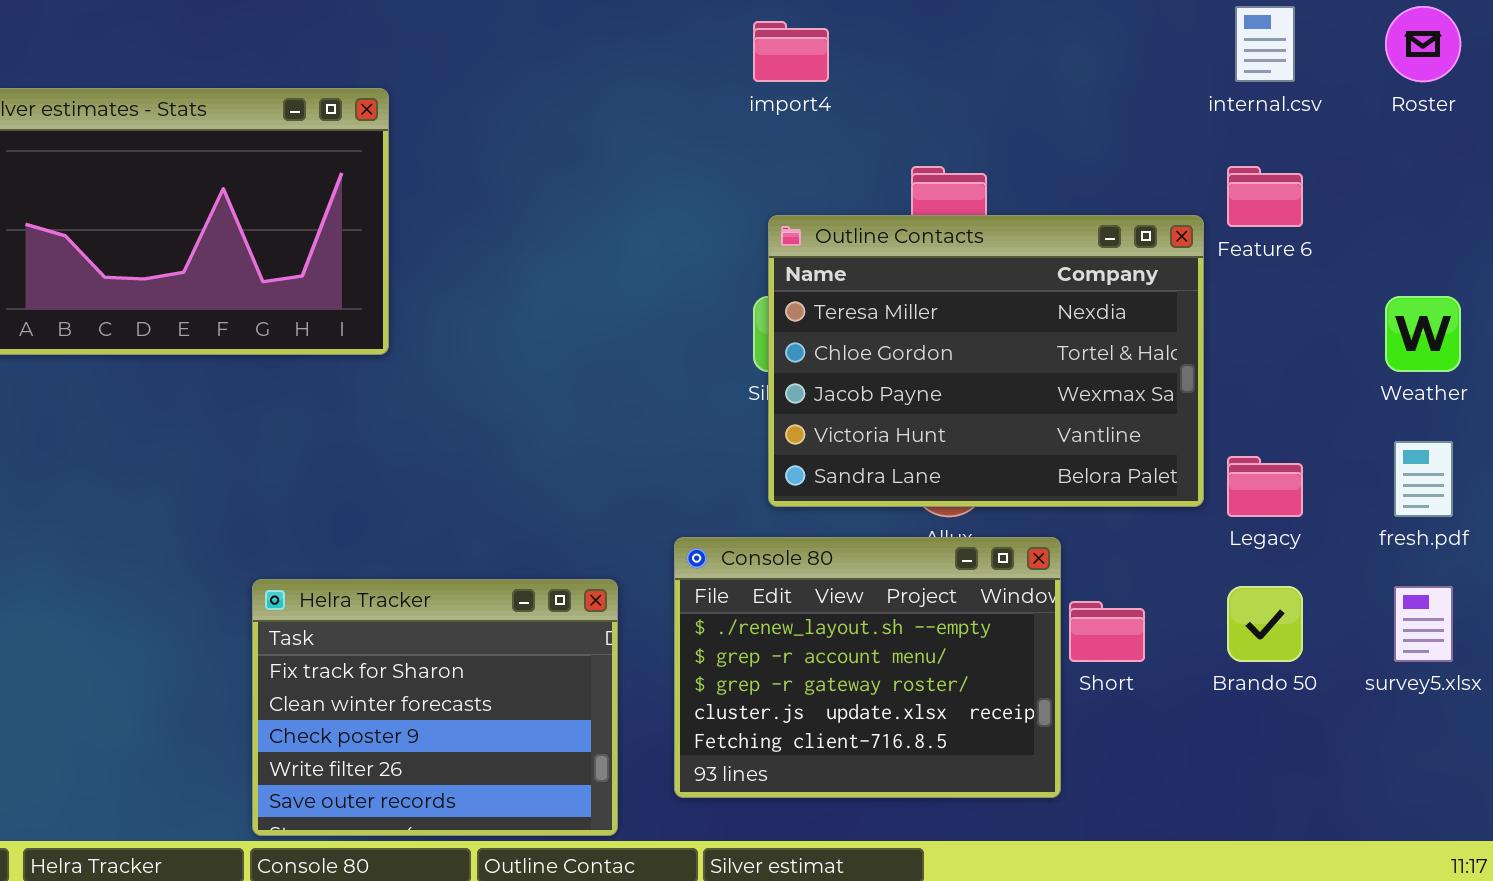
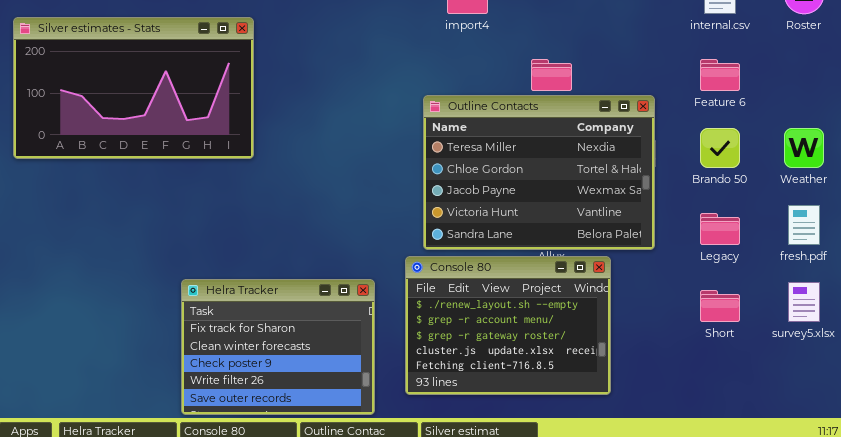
Outline Contacts: [768,215,1204,507] -> [423,95,655,250], moved
Brando 50: [1227,586,1303,662] -> [700,128,740,168], moved
Short: [1069,601,1145,662] -> [700,290,740,322], moved

